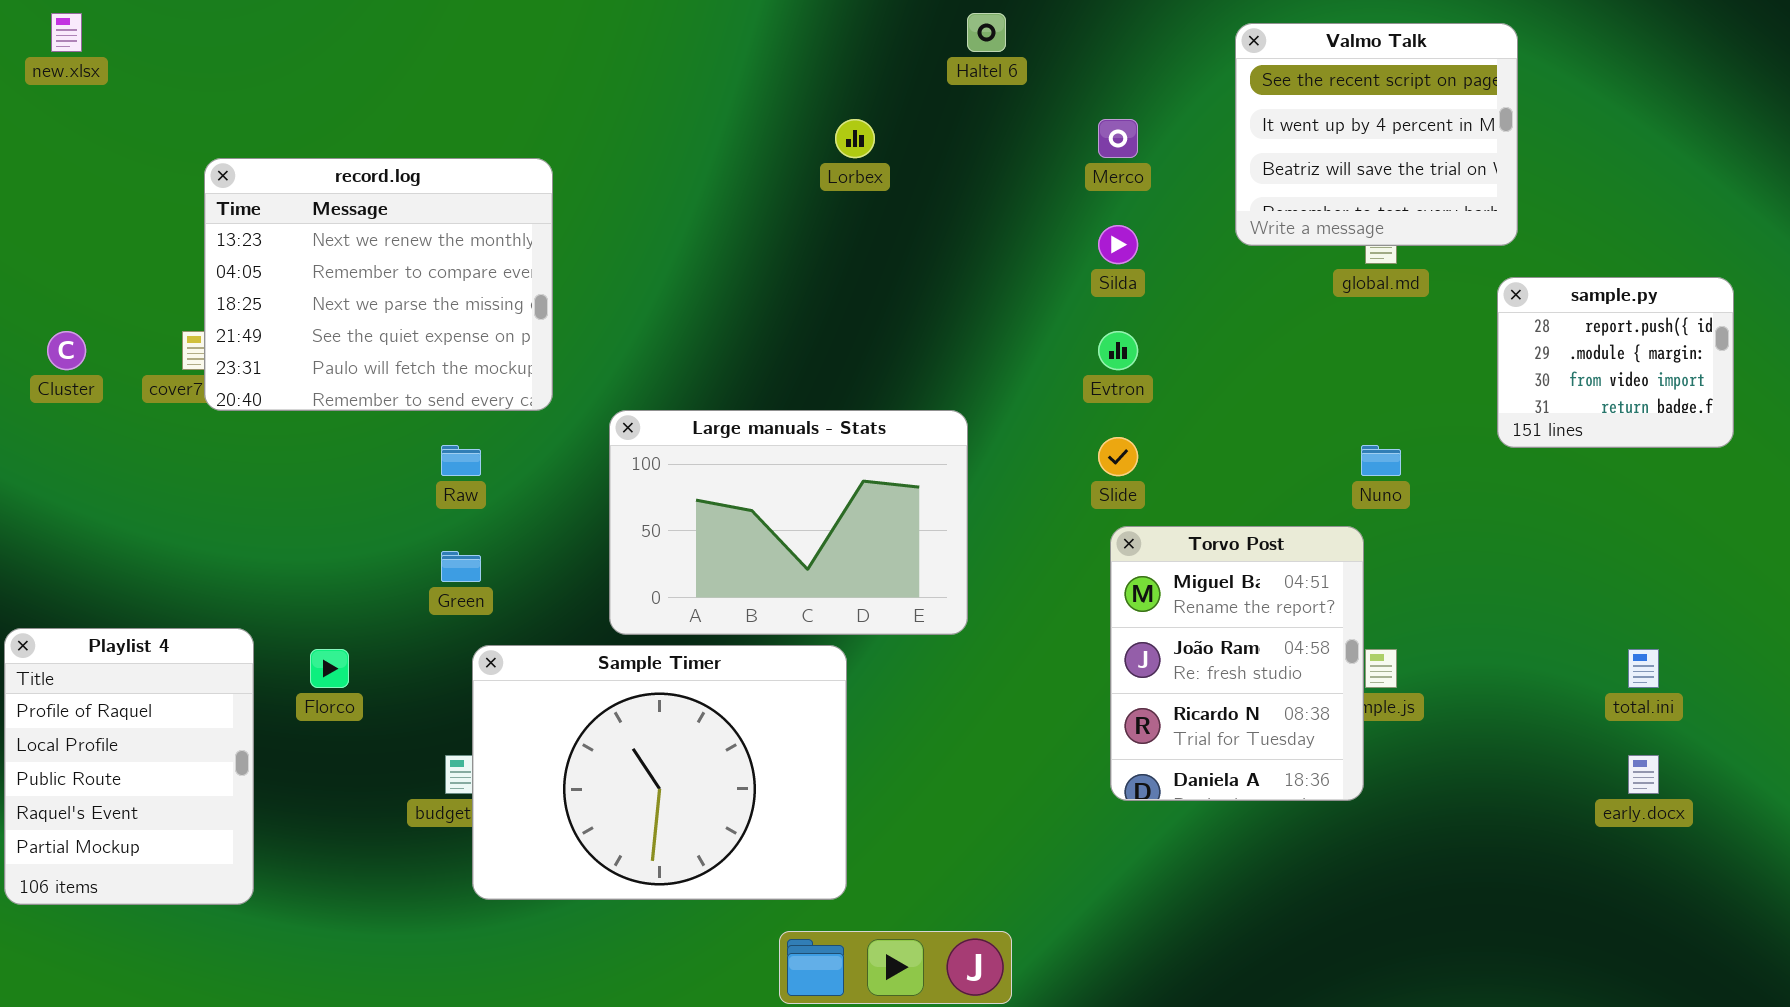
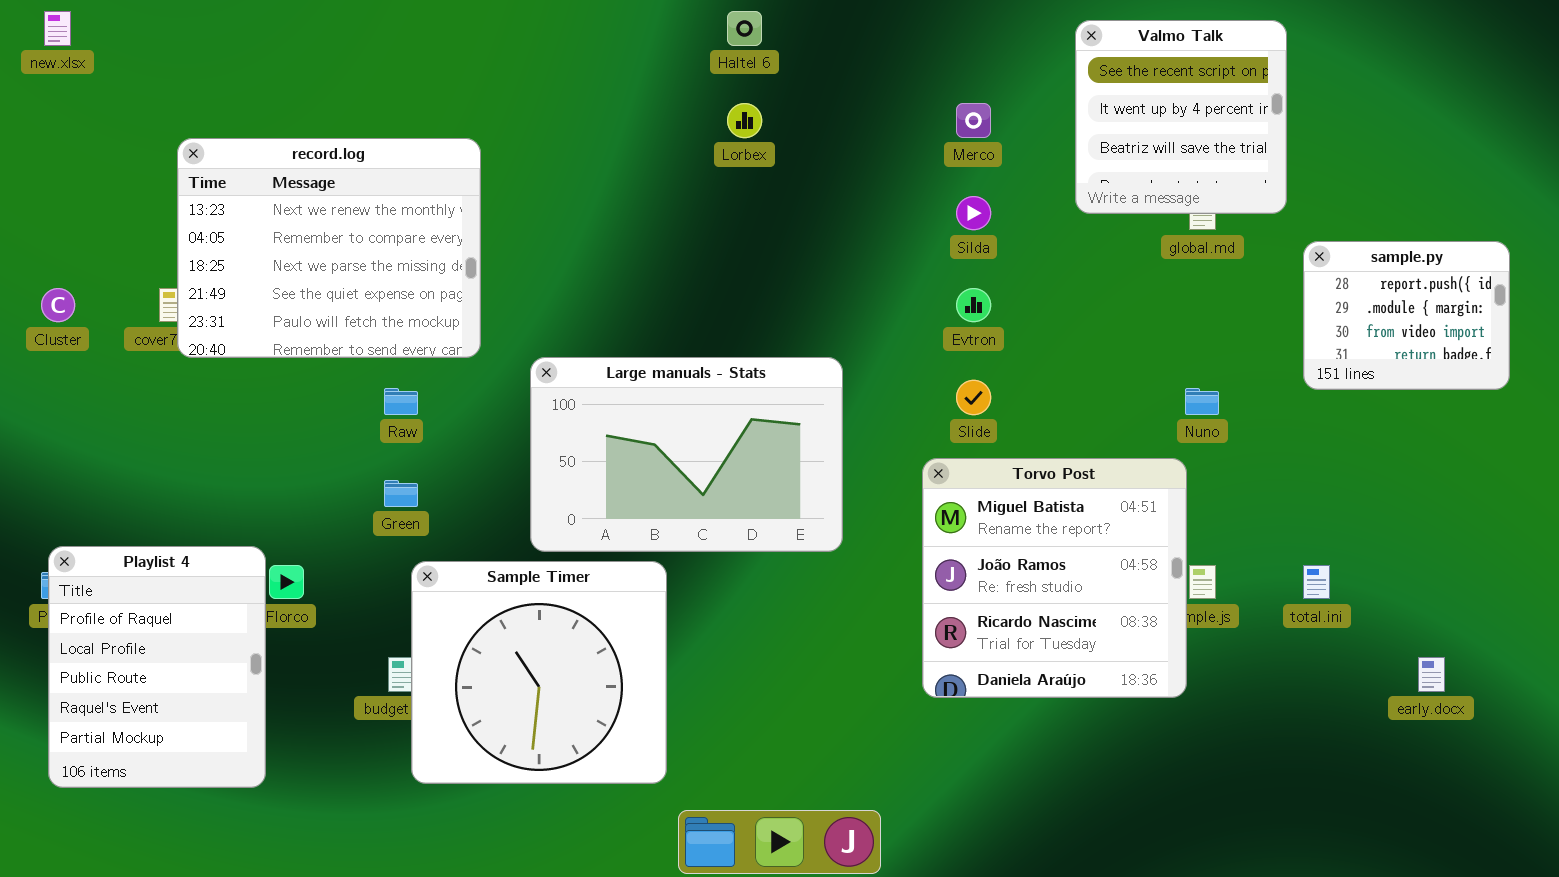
Haltel 6: [967,13,1006,52] -> [727,11,762,46], moved
Valmo Talk: [1235,23,1518,246] -> [1075,20,1287,214], resized
Torvo Post: [1110,526,1364,801] -> [922,458,1187,698], resized
Playlist 4: [4,628,254,905] -> [48,546,266,788], moved
Sample Timer: [472,645,847,900] -> [411,561,667,784], resized
total.ini: [1628,649,1659,688] -> [1303,565,1330,599], moved

